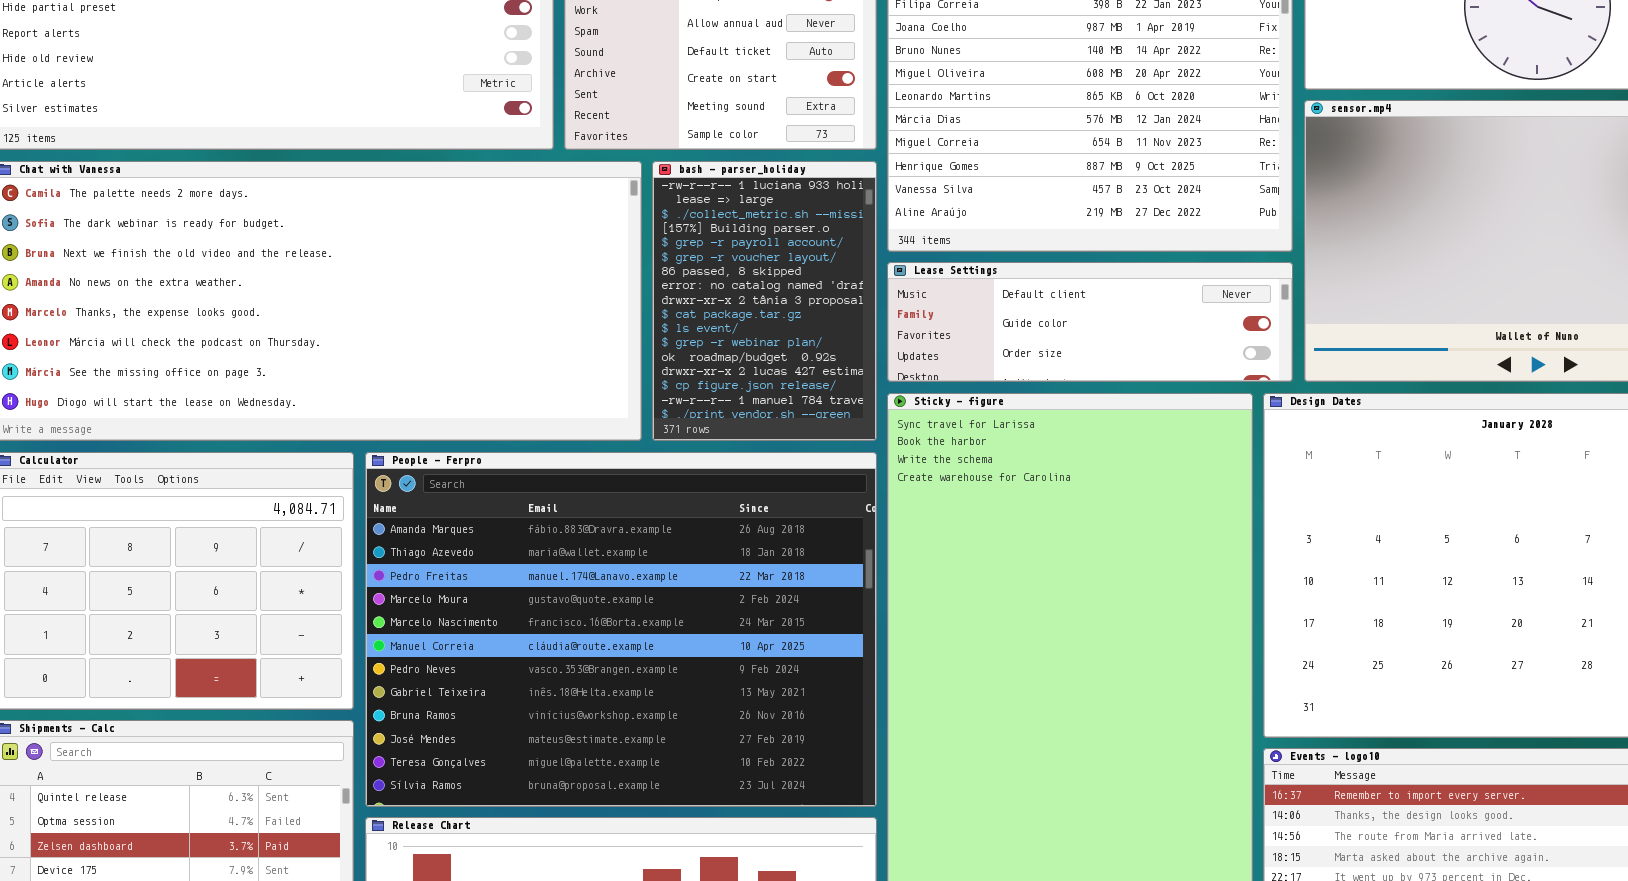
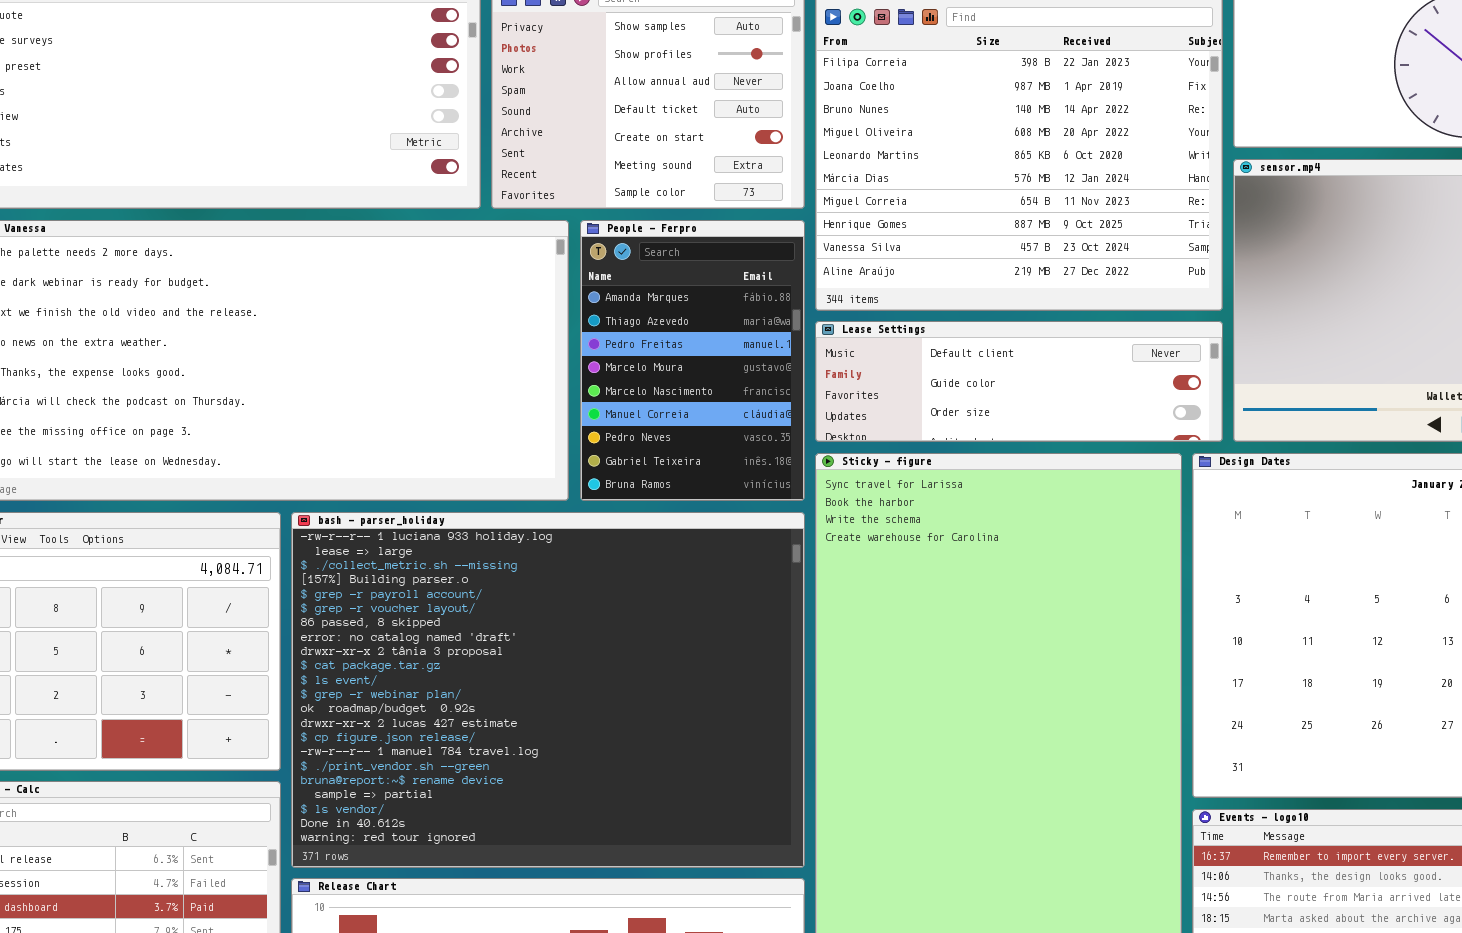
bash - parser_holiday: [652,161,877,441] -> [291,512,805,868], moved, resized
People - Ferpro: [365,452,877,807] -> [580,220,805,501], moved, resized

